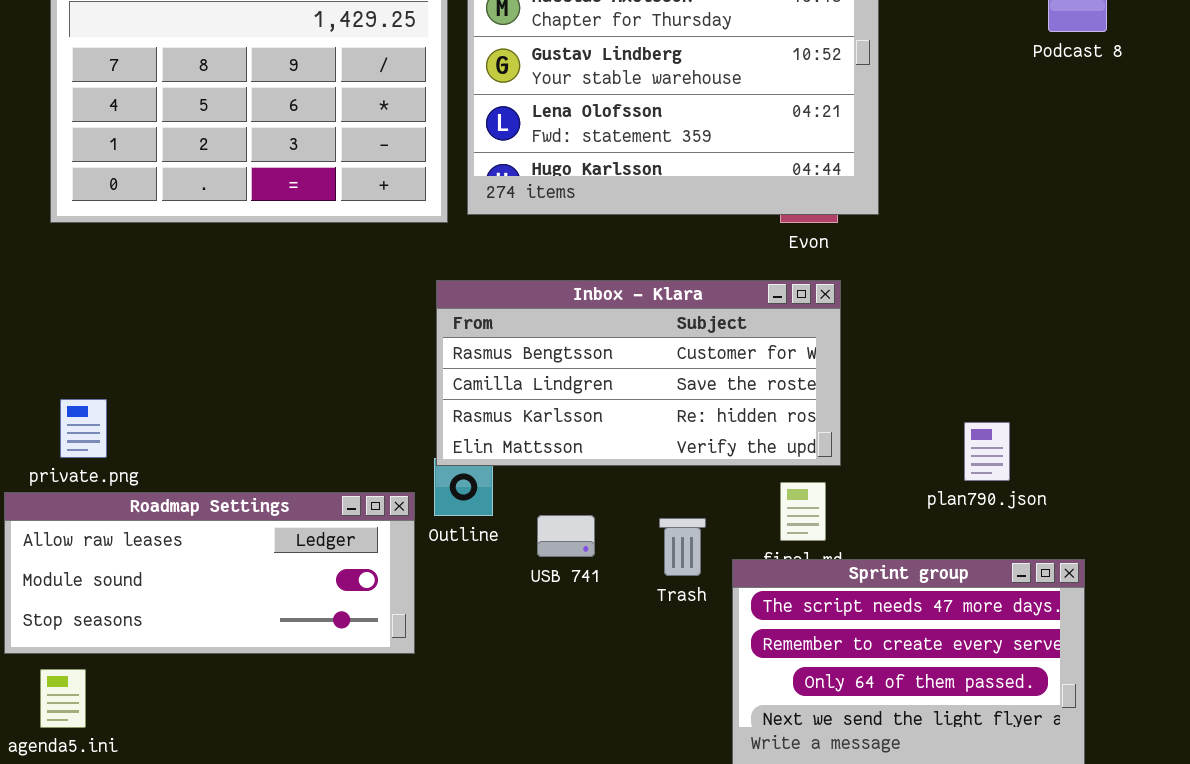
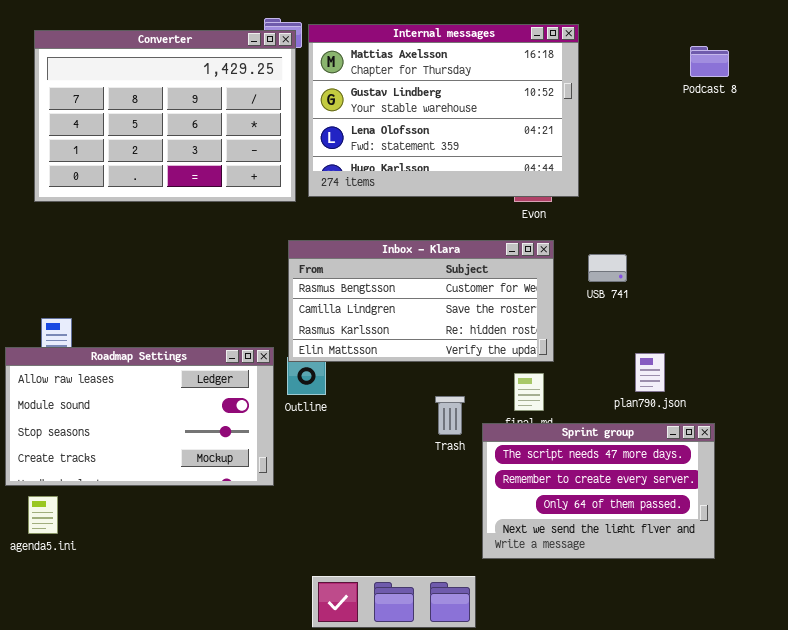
plan790.json: [964,422,1010,481] -> [635,353,665,392], moved
Roadmap Settings: [4,492,415,654] -> [5,347,274,486], resized
USB 741: [537,515,595,557] -> [588,254,627,282], moved

